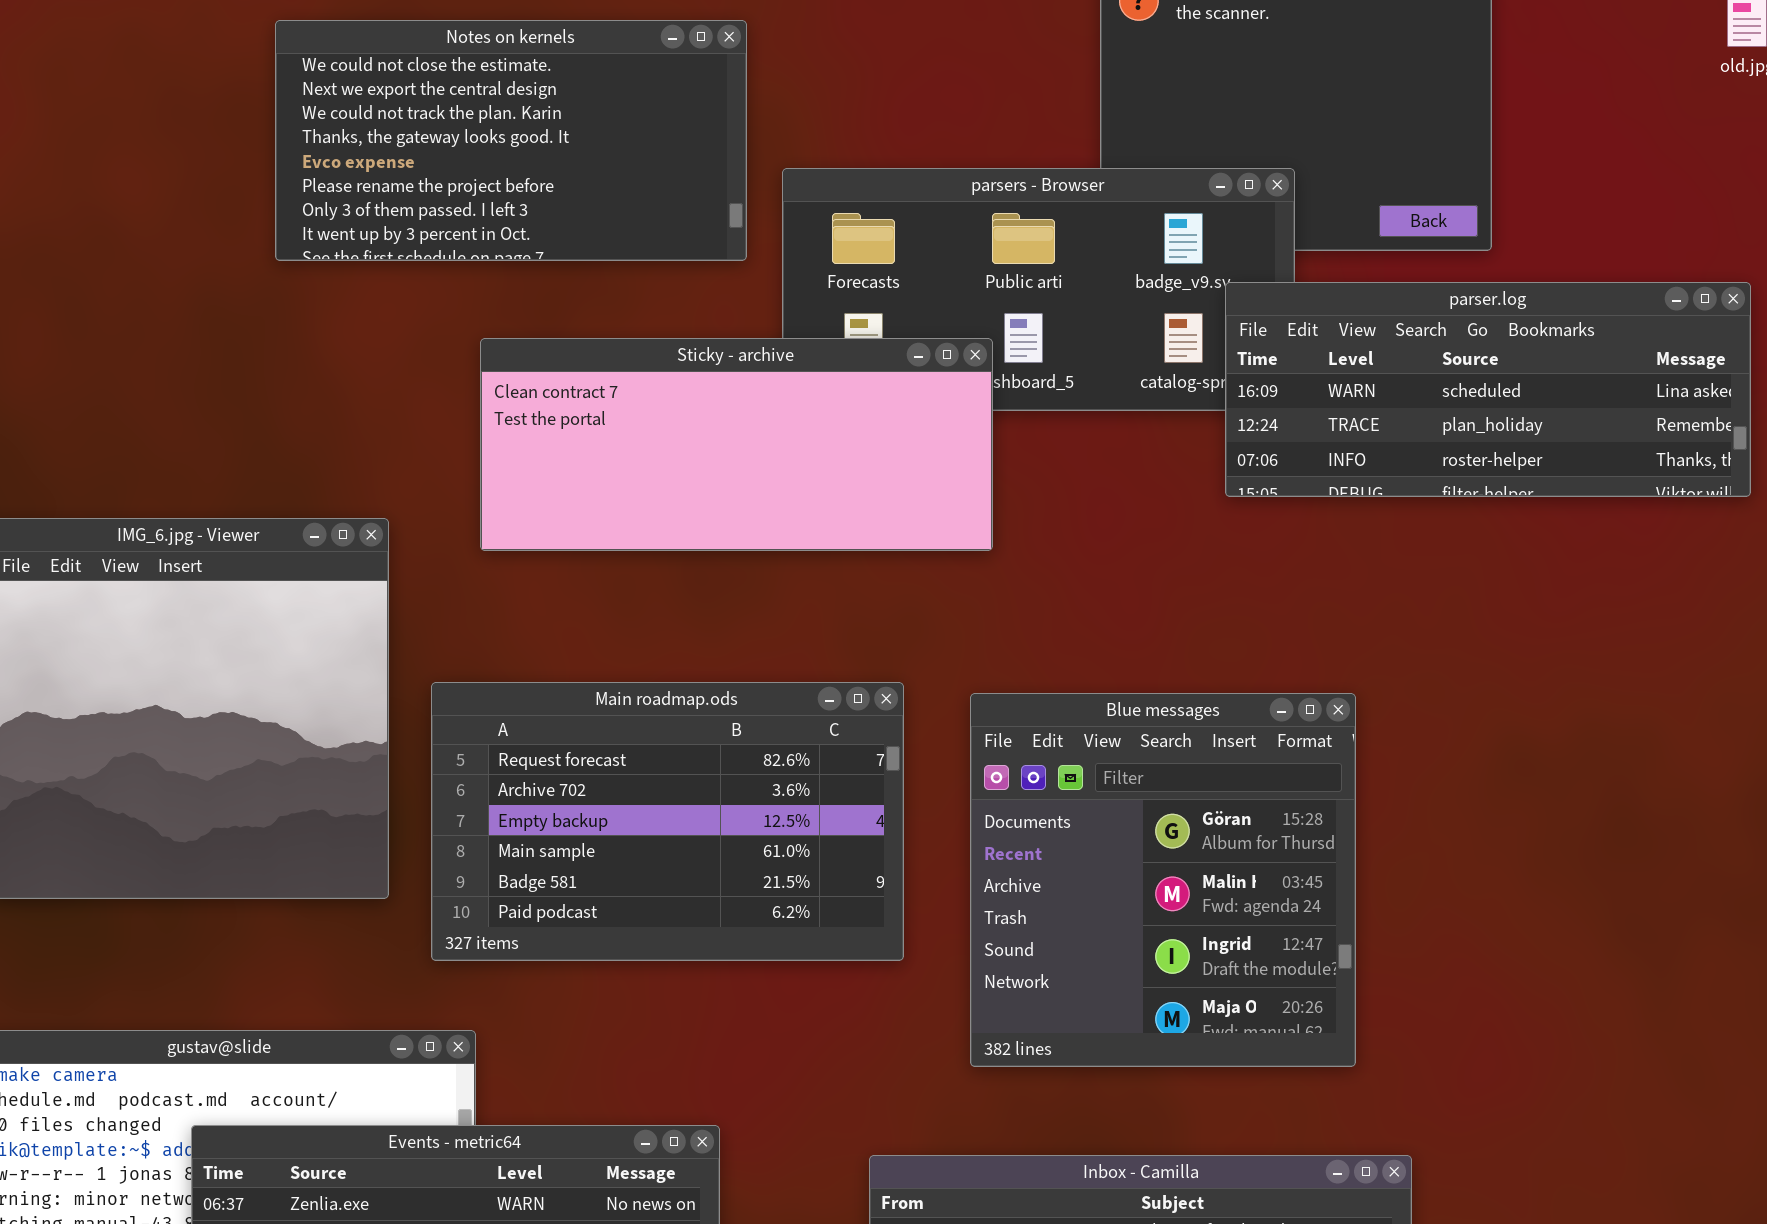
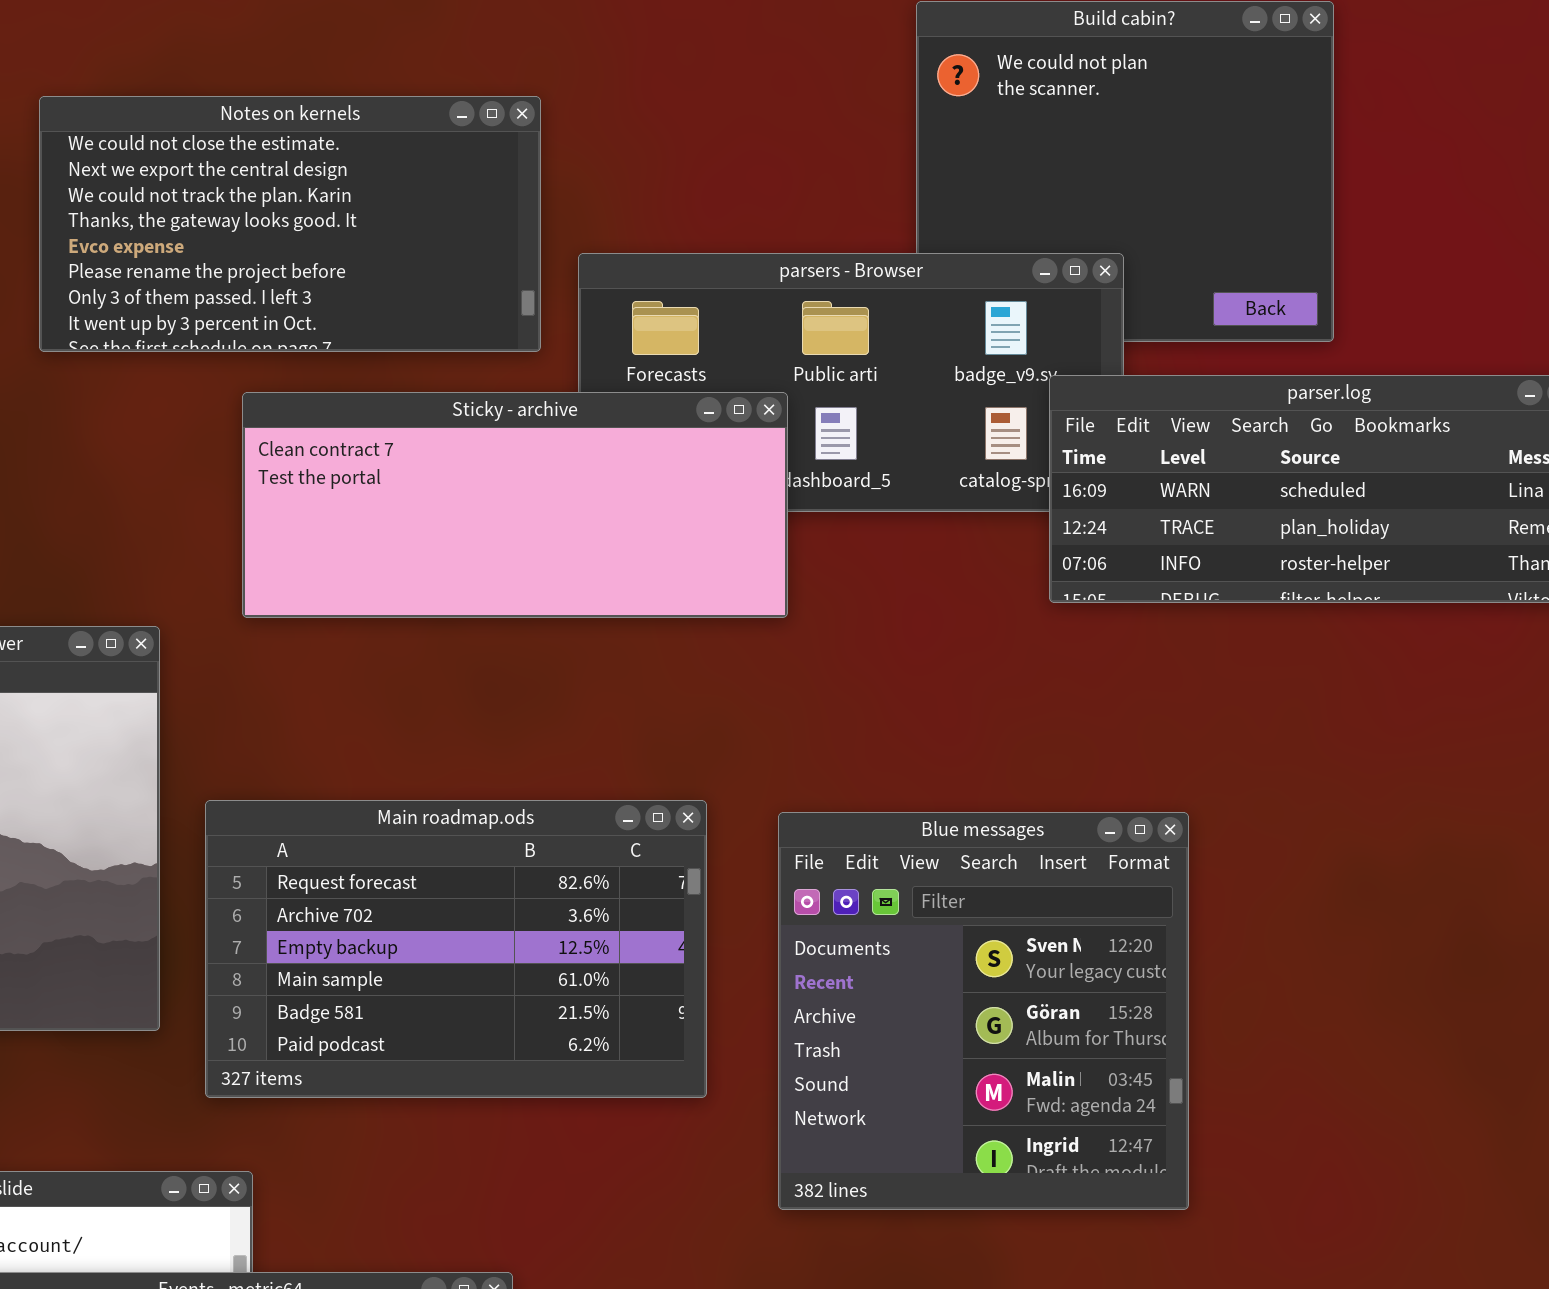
Sticky - archive: [480,338,993,551] -> [242,392,788,618], moved
Blue messages: [970,693,1356,1067] -> [778,812,1189,1210], scrolled up 1 row

